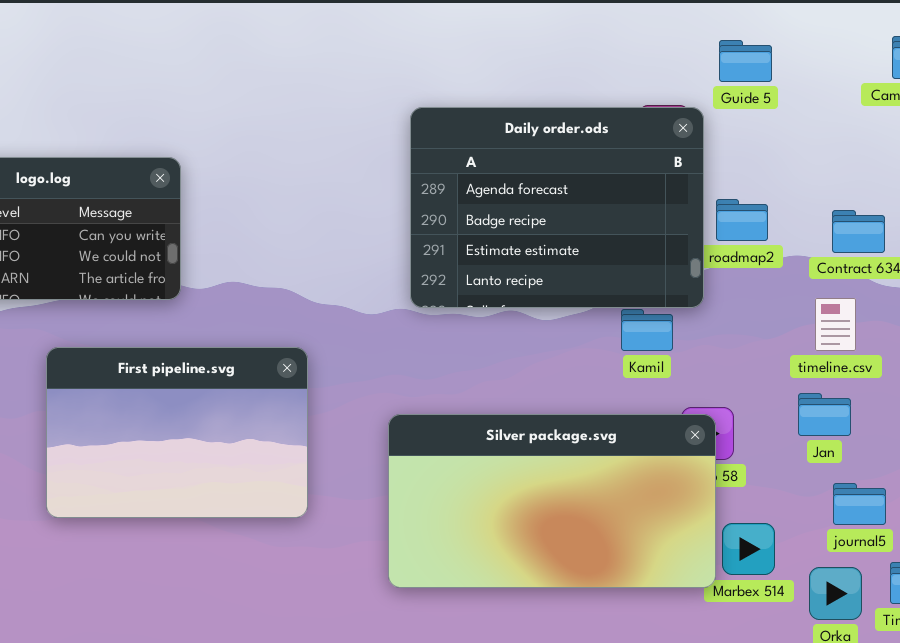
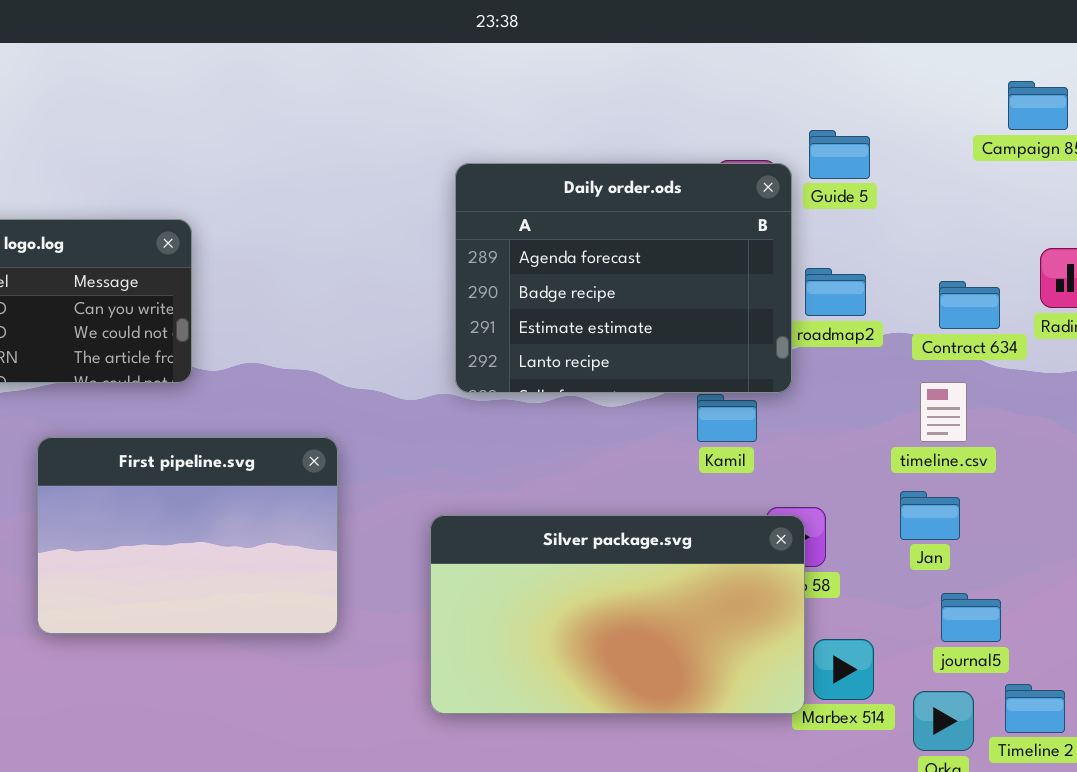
Guide 5: [719,40,772,82] -> [809,130,870,179], moved

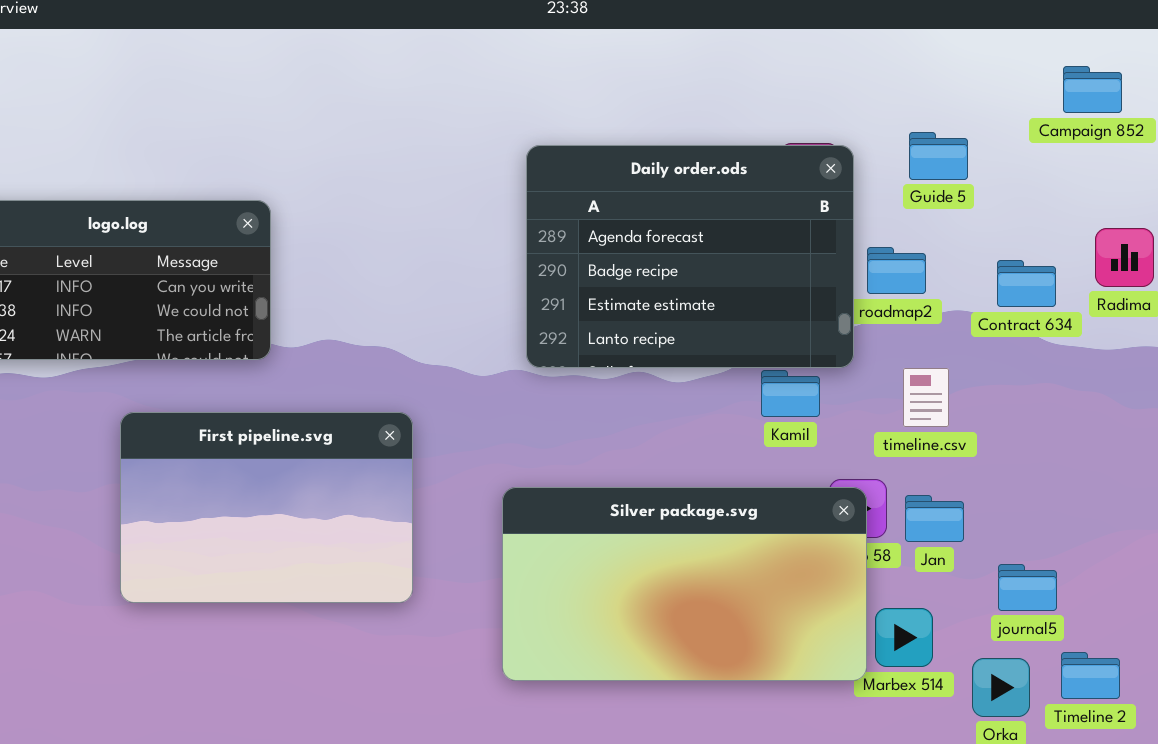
Guide 5: [809,130,870,179] -> [909,132,968,180], moved
timeline.csv: [920,382,967,442] -> [903,368,949,427], moved
Jan: [900,491,960,540] -> [905,495,964,542], moved

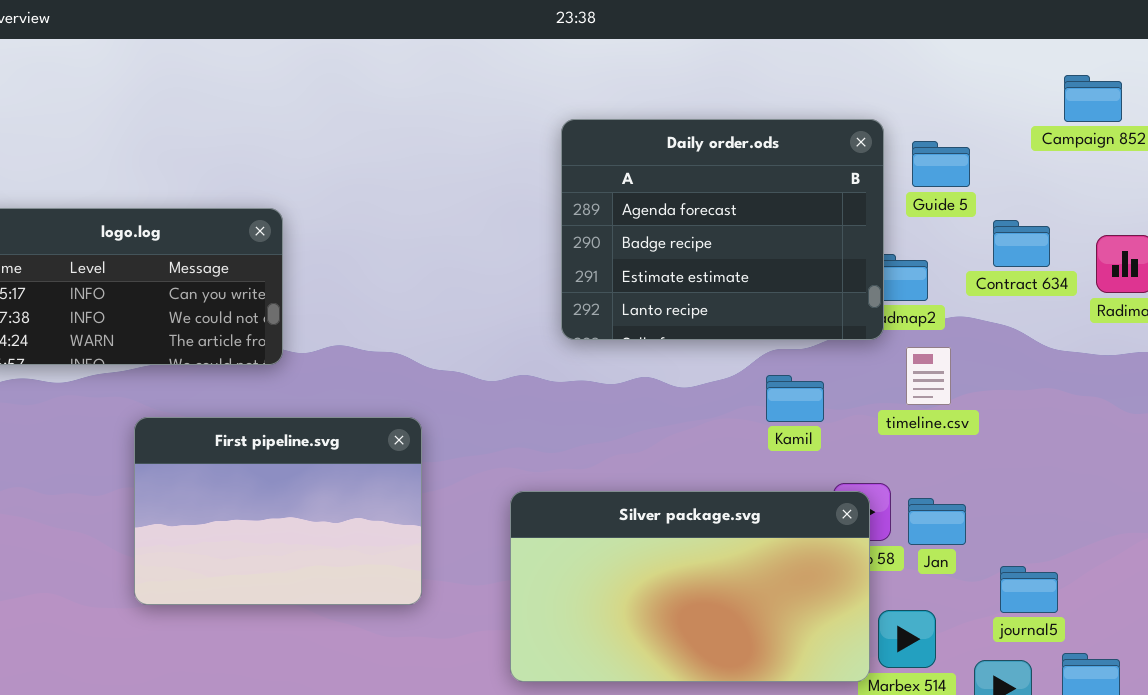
Daily order.ods: [526,145,854,368] -> [561,119,884,340], moved
Contract 634: [997,260,1056,307] -> [993,220,1050,267], moved
timeline.csv: [903,368,949,427] -> [906,347,951,405], moved

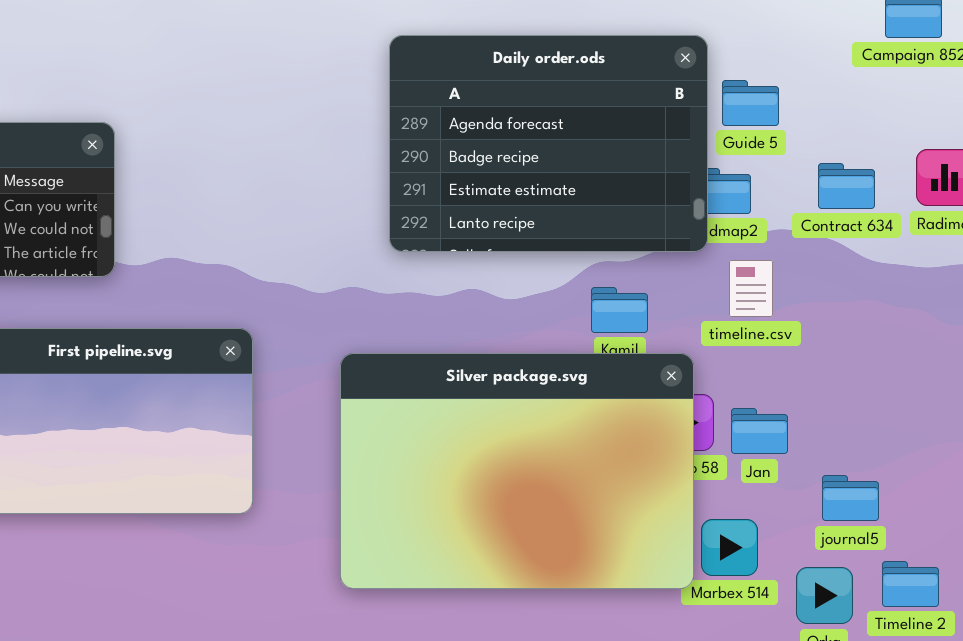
Guide 5: [912,141,970,187] -> [722,80,779,126], moved
Contract 634: [993,220,1050,267] -> [818,163,875,209], moved
Silver package.svg: [510,491,870,682] -> [340,353,694,589], resized

